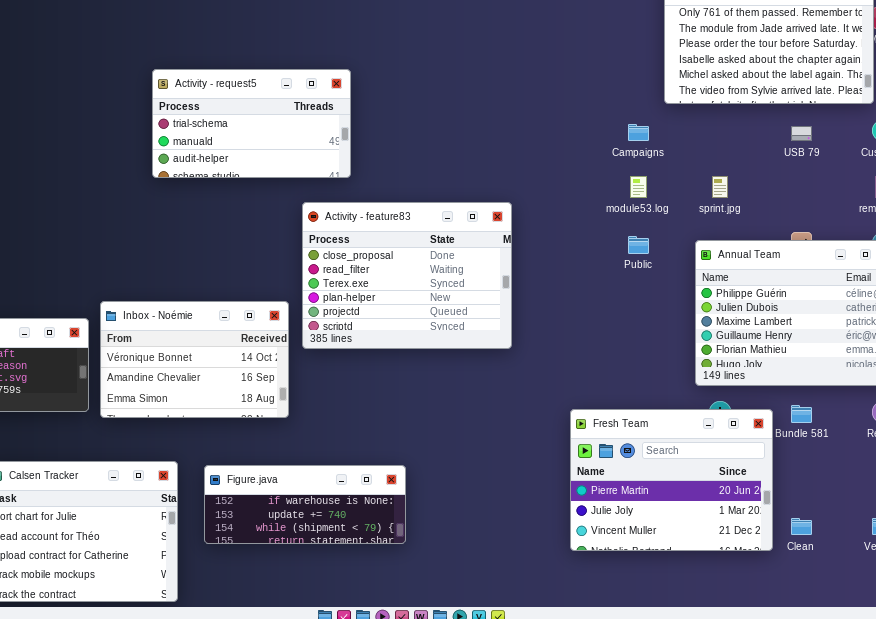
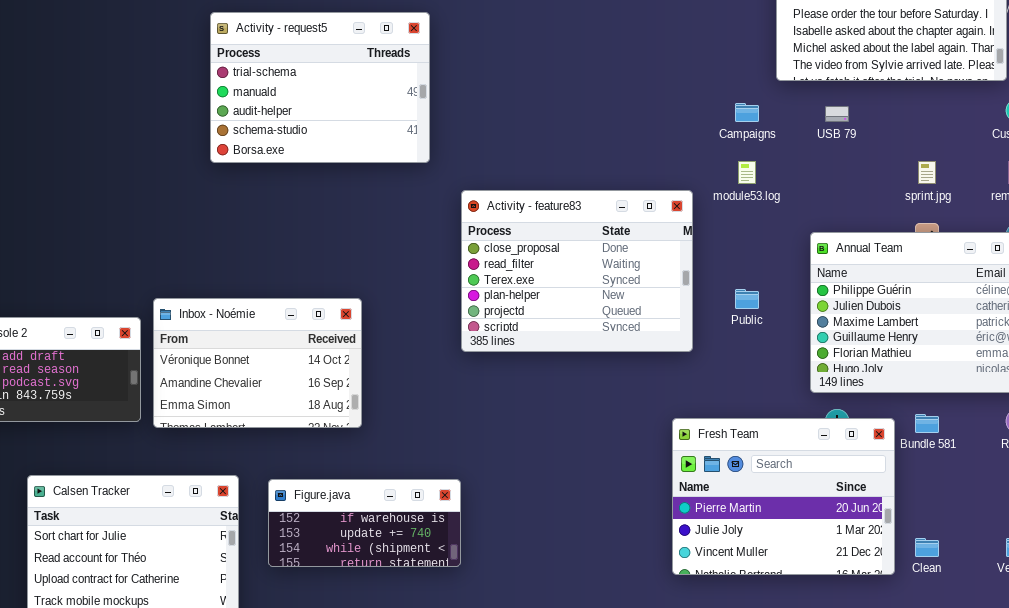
Activity - request5: [152,69,351,178] -> [210,12,430,163], resized
USB 79: [791,126,812,141] -> [825,106,849,122], moved
sprint.jpg: [712,176,728,198] -> [918,161,936,184], moved
Activity - feature83: [302,202,512,349] -> [461,190,693,352], moved
Public: [628,236,649,254] -> [735,289,759,309], moved
Figure.java: [204,465,406,544] -> [268,479,461,567], resized

